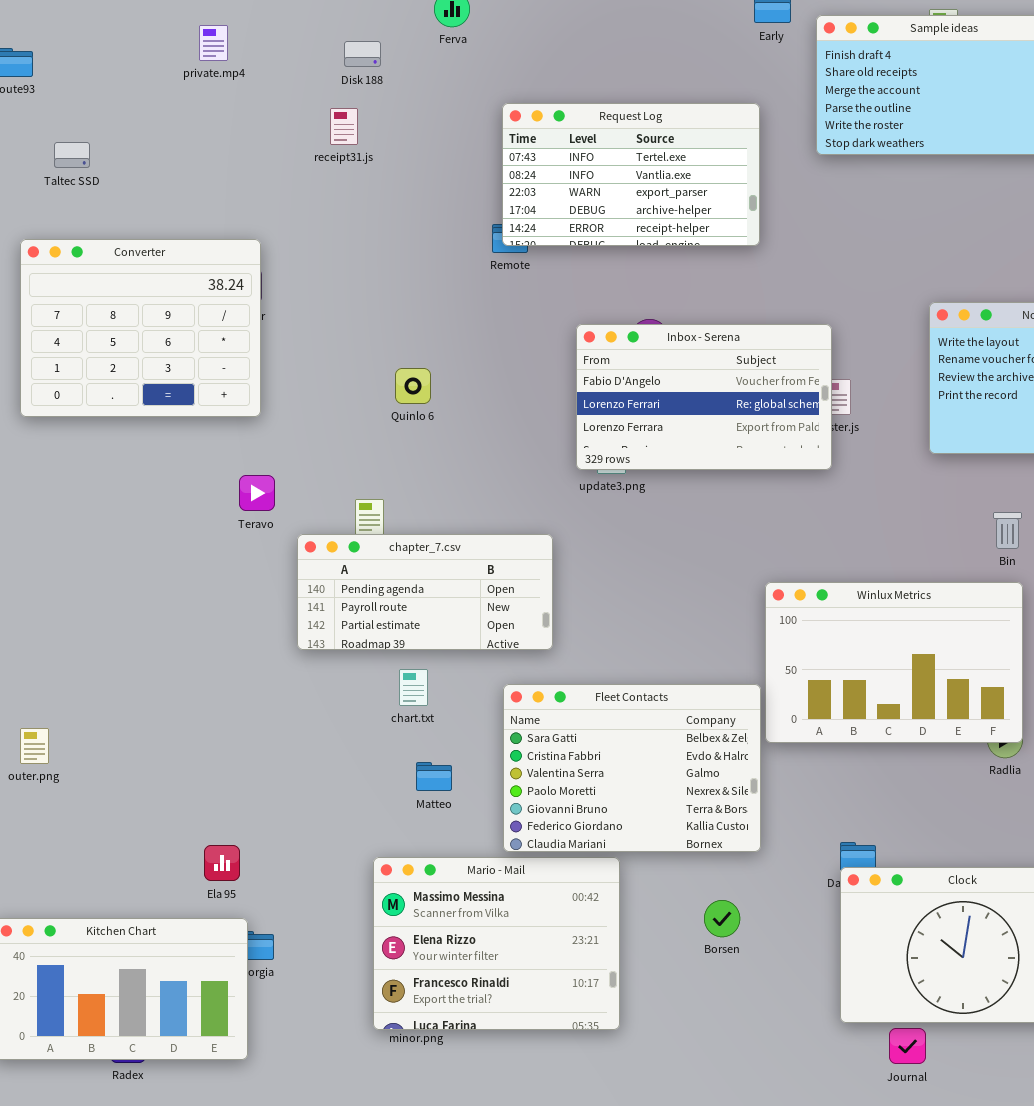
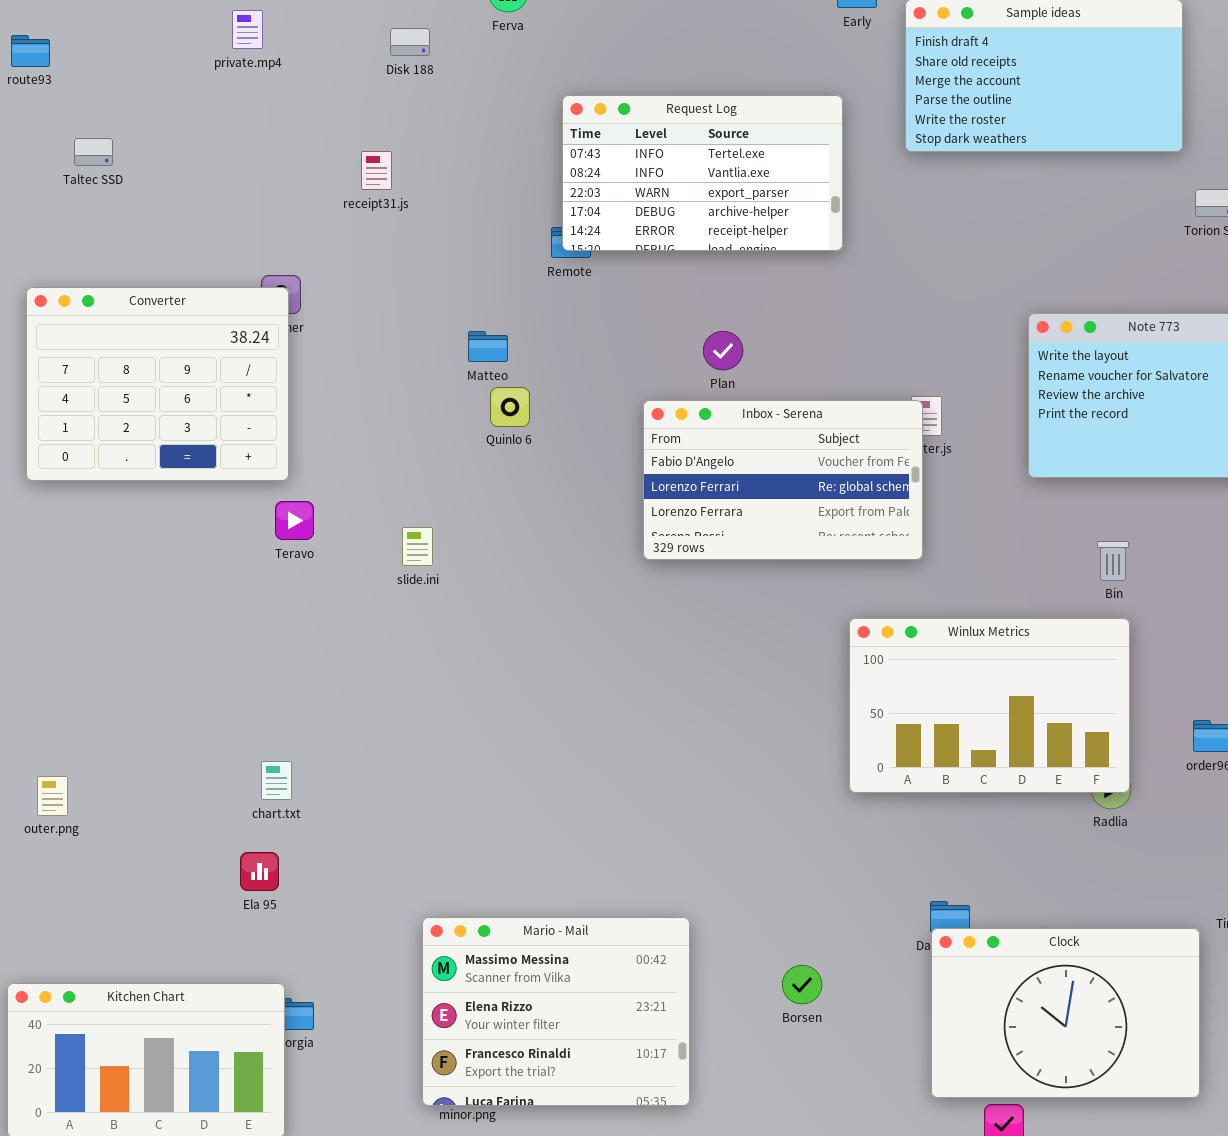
receipt31.js: [330,108,358,145] -> [361,151,392,190], moved
Converter: [20,239,261,417] -> [26,287,289,481], moved
Inbox - Serena: [576,324,832,470] -> [643,400,923,560], moved
Quinlo 6: [395,368,431,404] -> [490,387,530,427], moved
chapter_7.csv: [297,534,553,650] -> none, closed
chart.txt: [399,669,428,706] -> [261,761,292,800], moved
Fleet Contacts: [503,684,761,852] -> none, closed
Matteo: [416,762,452,791] -> [468,331,508,362], moved
Ela 95: [204,845,240,881] -> [240,852,279,891], moved

